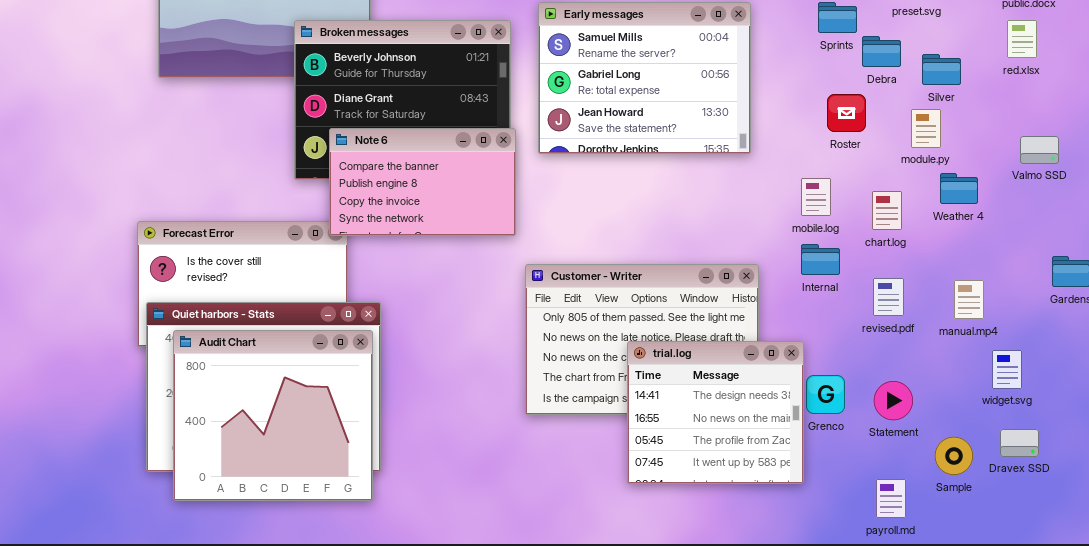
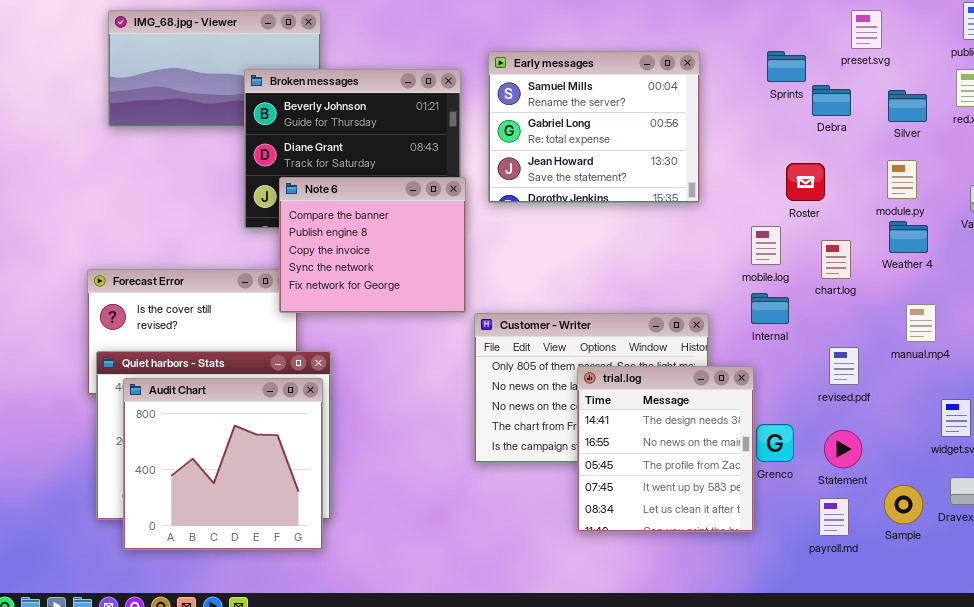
Silver: [922,54,961,85] -> [888,90,927,122], moved
Roster: [827,94,866,132] -> [786,163,825,201], moved
module.py: [911,109,941,148] -> [887,160,917,199], moved
Note 6: [329,128,516,236] -> [279,177,466,313], resized
revised.pdf: [873,278,904,316] -> [829,347,859,385], moved
manual.mp4: [954,280,984,319] -> [906,304,936,342], moved
trial.log: [627,341,804,484] -> [577,366,754,532], resized
payroll.md: [876,479,906,518] -> [819,498,849,536], moved

